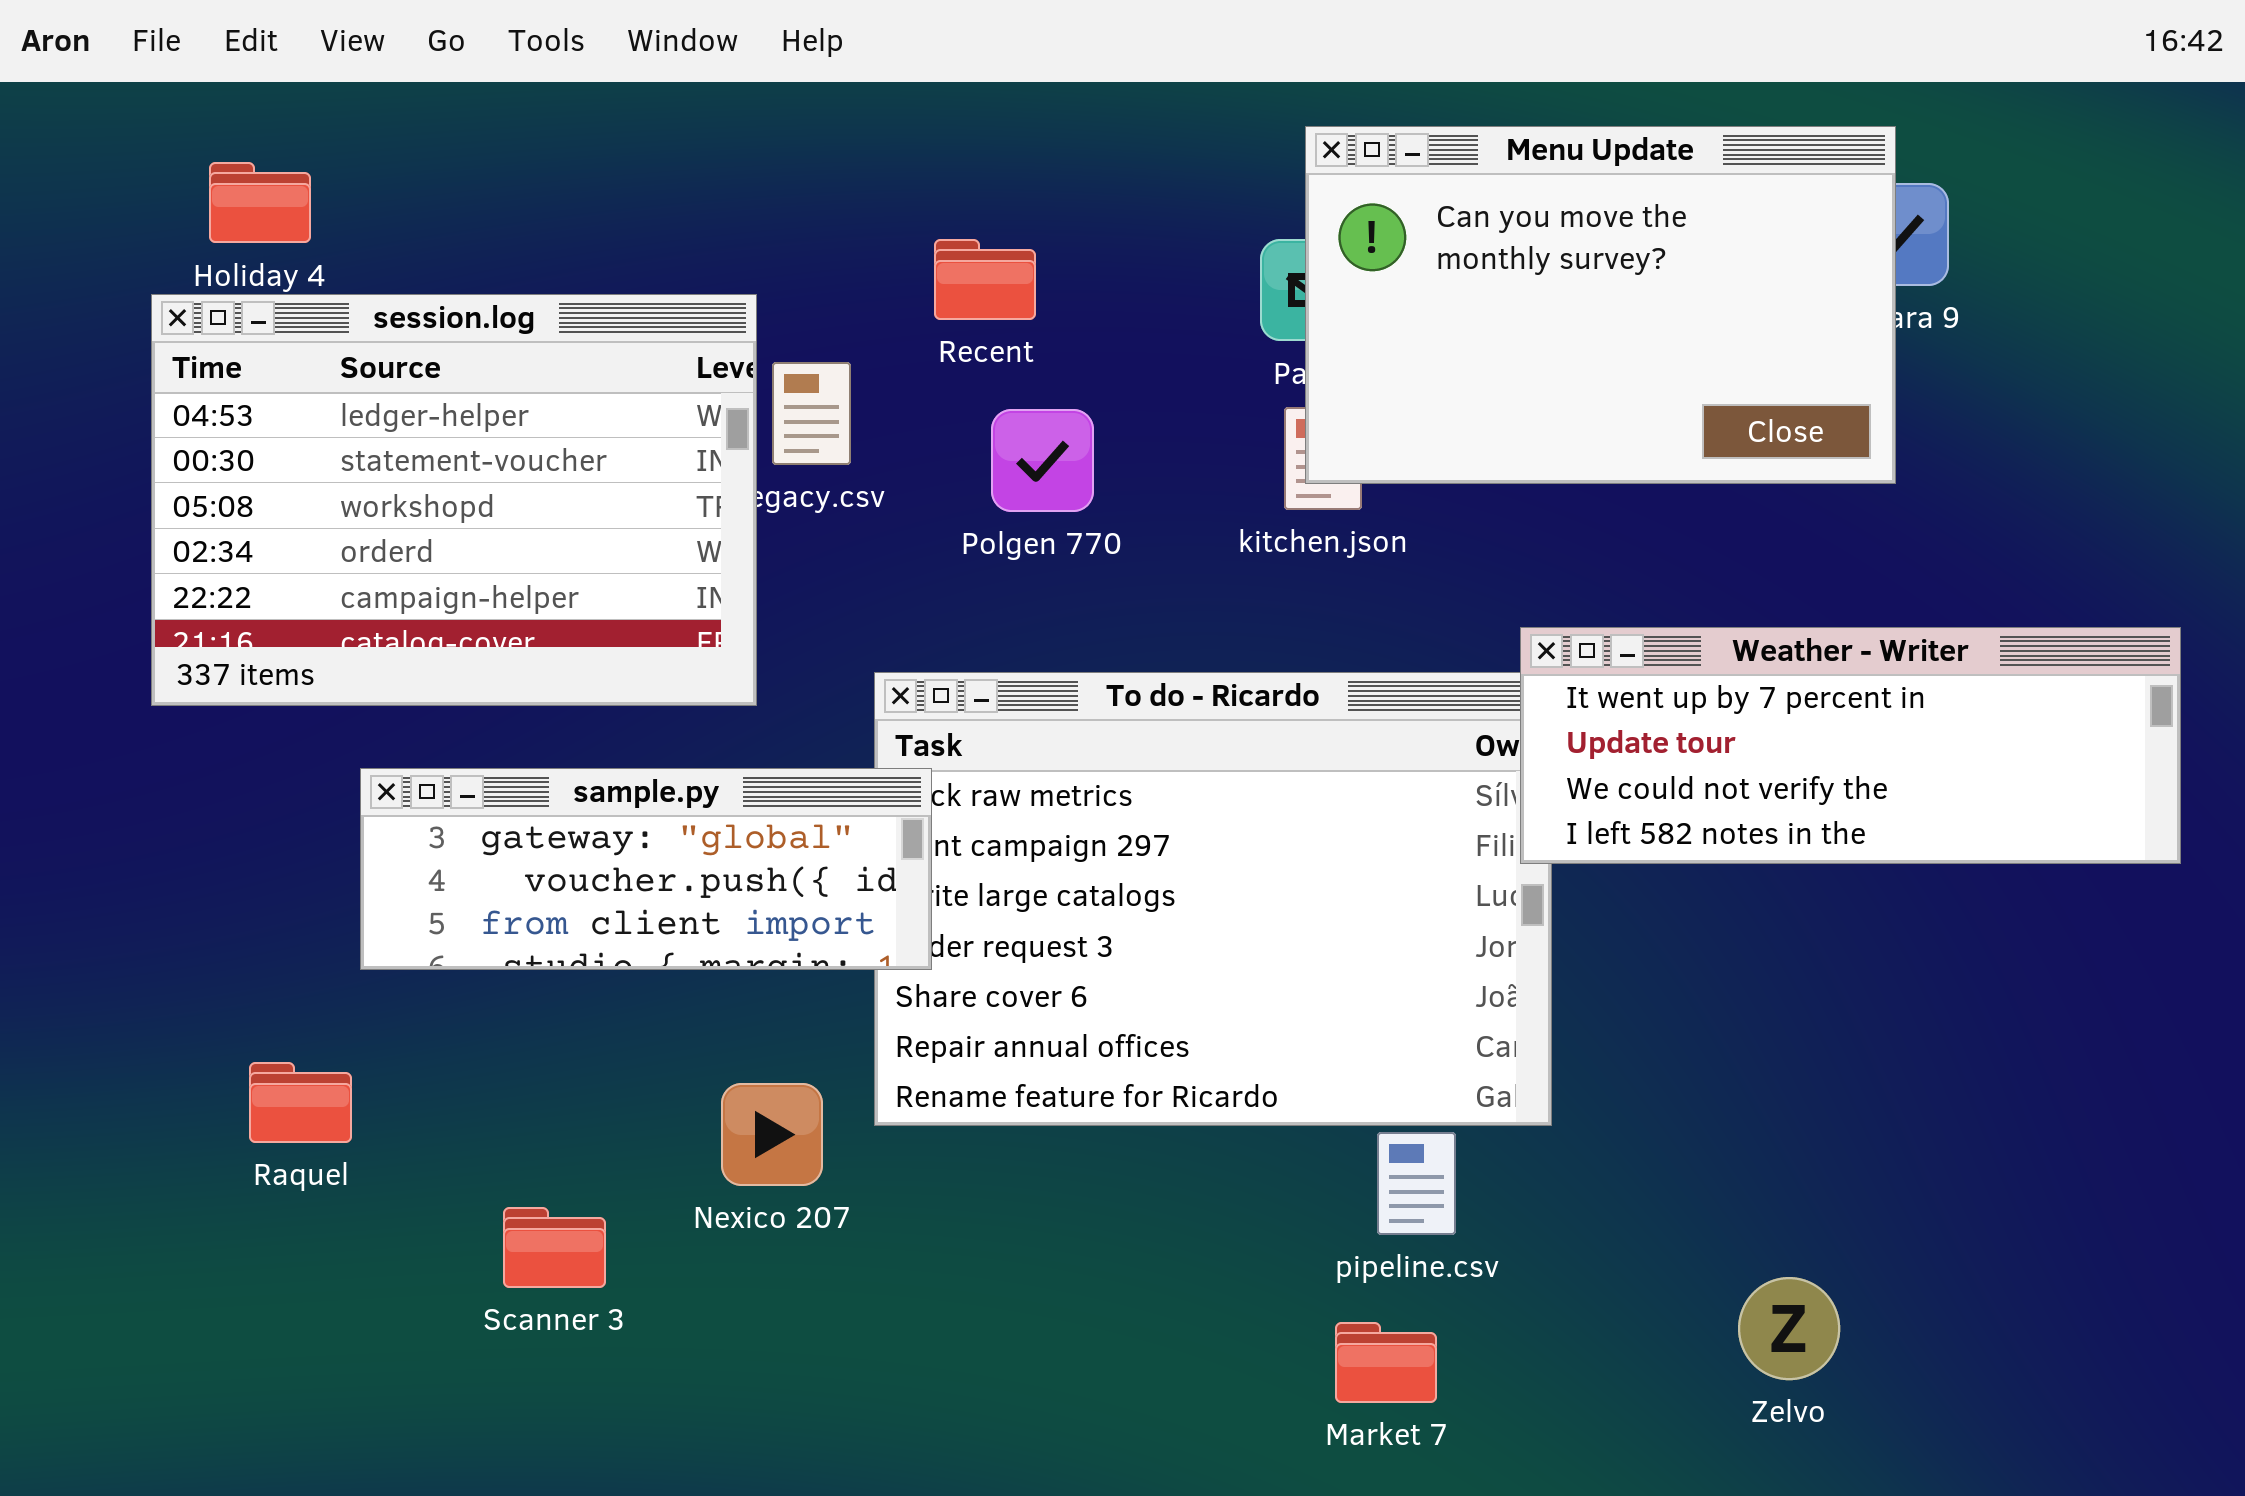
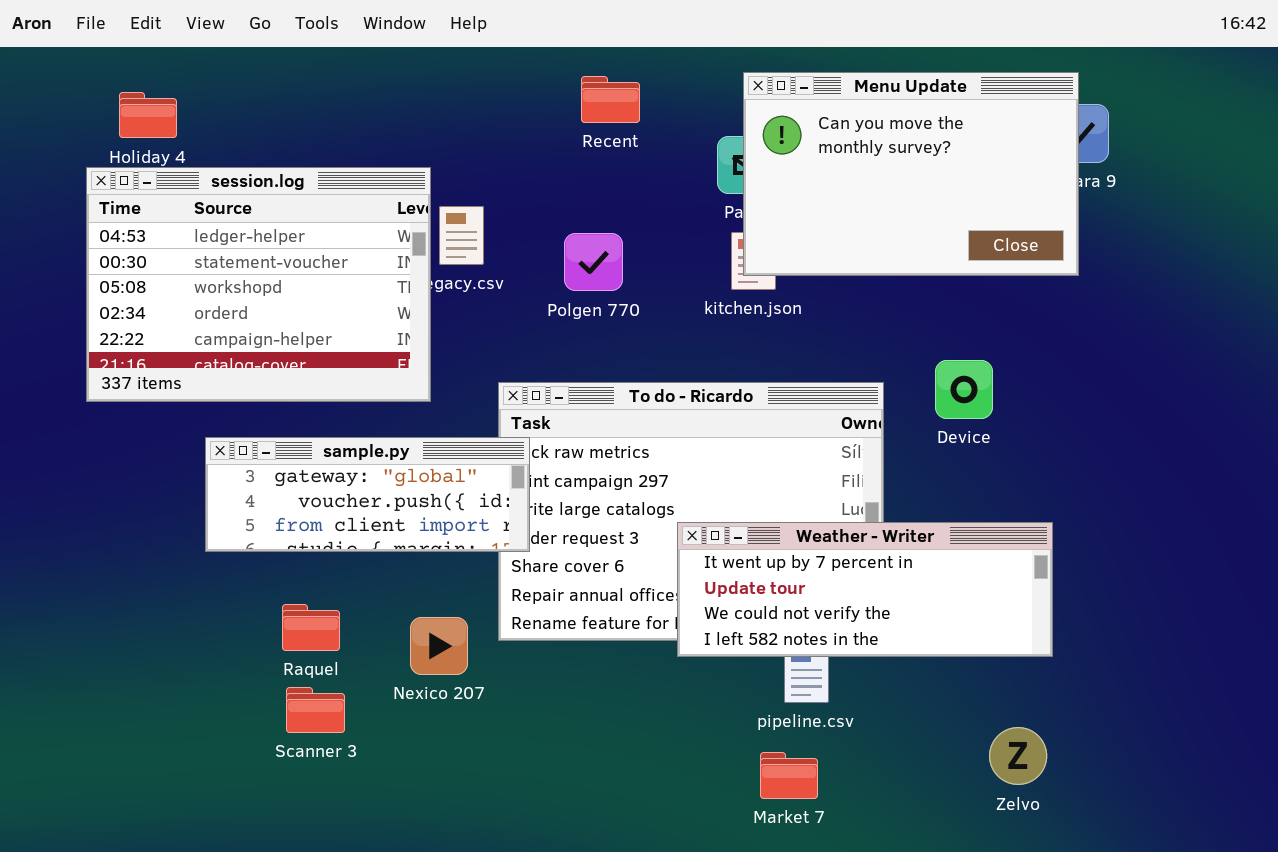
Recent: [934,239,1036,320] -> [581,76,640,123], moved
Weather - Writer: [1520,627,2181,864] -> [677,522,1053,657], moved
Raquel: [249,1062,352,1143] -> [282,604,340,651], moved

